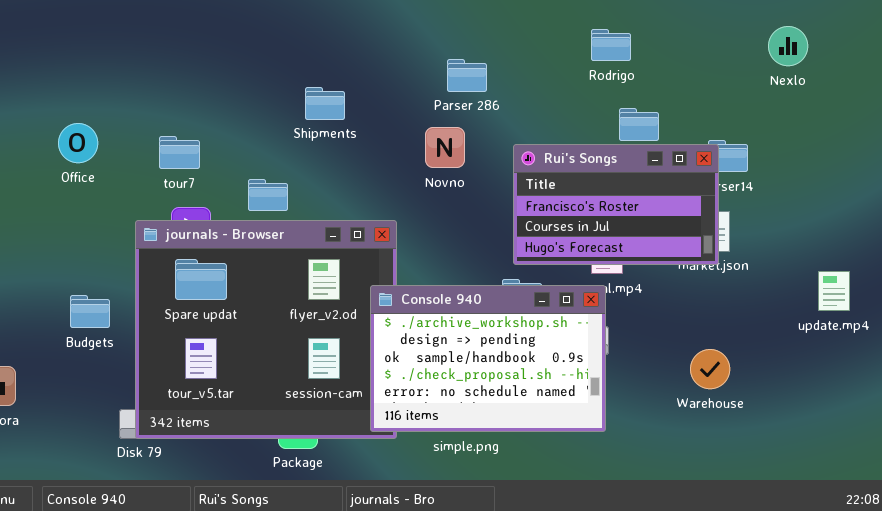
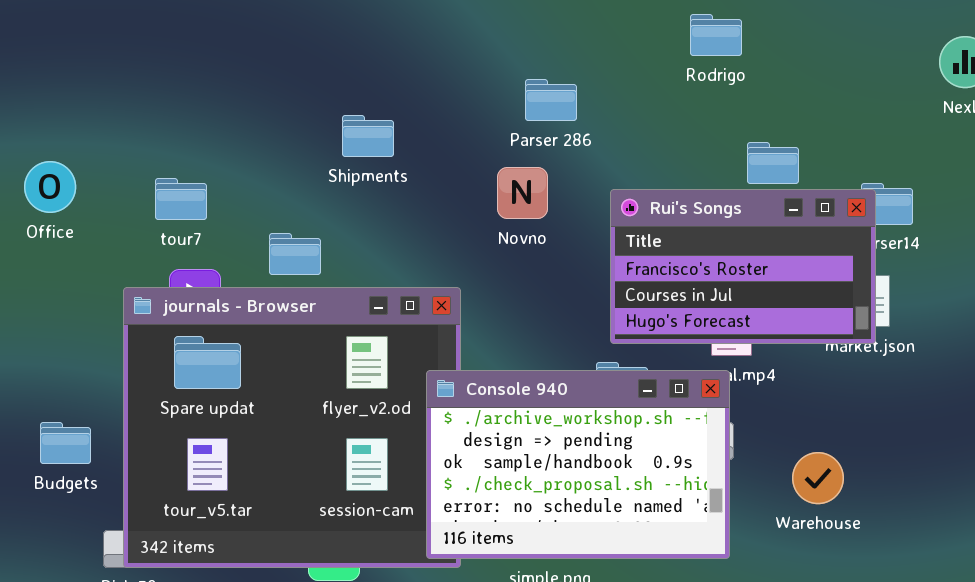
Rodrigo: [591,29,631,61] -> [690,14,742,56], moved
Budgets: [70,295,110,328] -> [40,422,91,464], moved
Warehouse: [690,349,730,389] -> [792,452,844,504], moved

